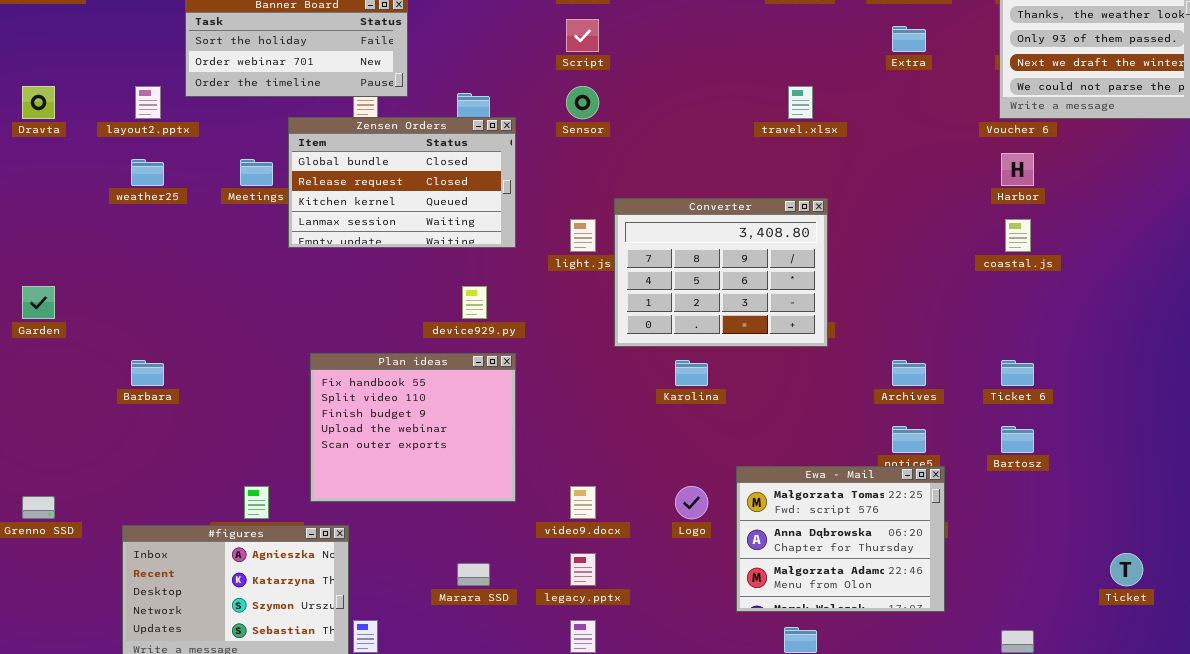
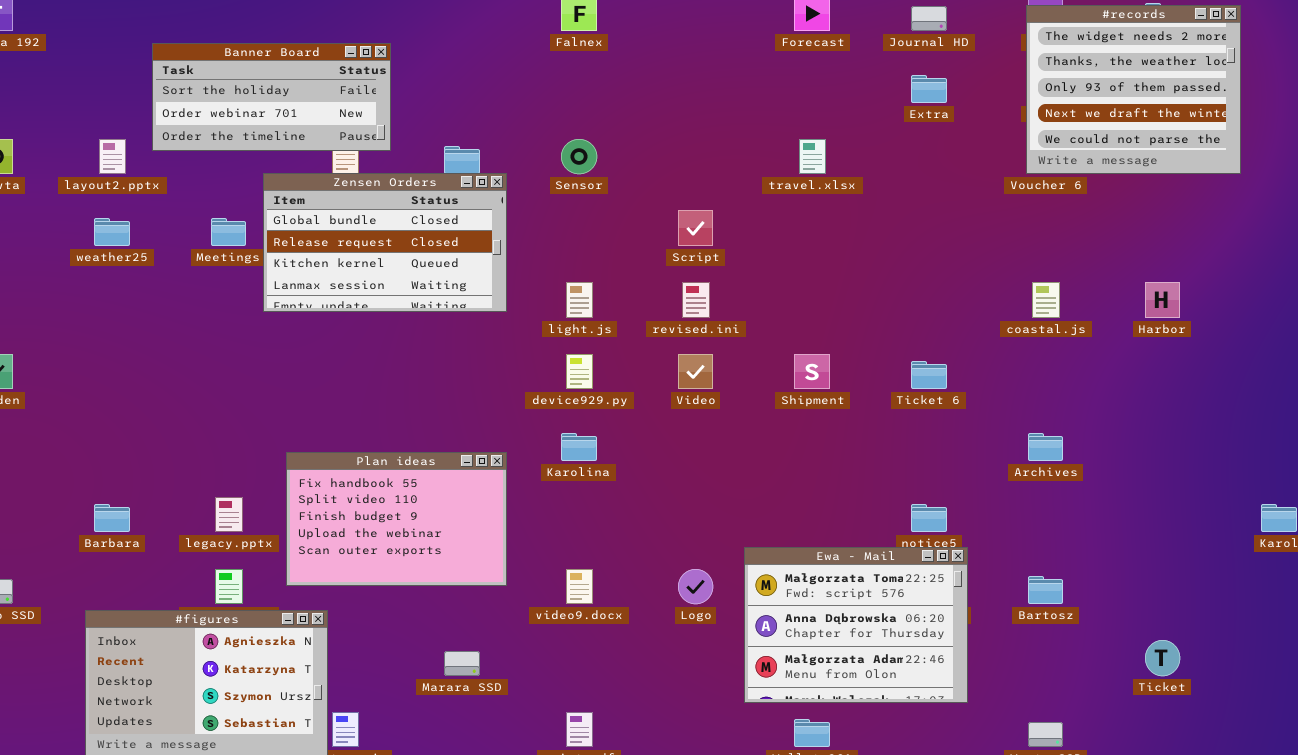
Script: [566,19,599,52] -> [678,210,713,246], moved
Harbor: [1001,153,1034,186] -> [1145,282,1180,318], moved
Converter: [614,198,828,347] -> none, closed
device929.py: [462,286,487,319] -> [566,354,593,389], moved
Plan ideas: [310,353,516,502] -> [286,452,507,586], resized
Barbara: [131,360,164,386] -> [94,504,130,532], moved
Karolina: [675,360,708,386] -> [561,433,597,461], moved
Archives: [892,360,926,386] -> [1028,433,1063,461], moved
Ticket 6: [1001,360,1034,386] -> [911,361,947,389], moved
Bartosz: [1001,426,1034,453] -> [1028,576,1063,604], moved
legacy.pptx: [570,553,596,586] -> [215,497,243,532], moved

